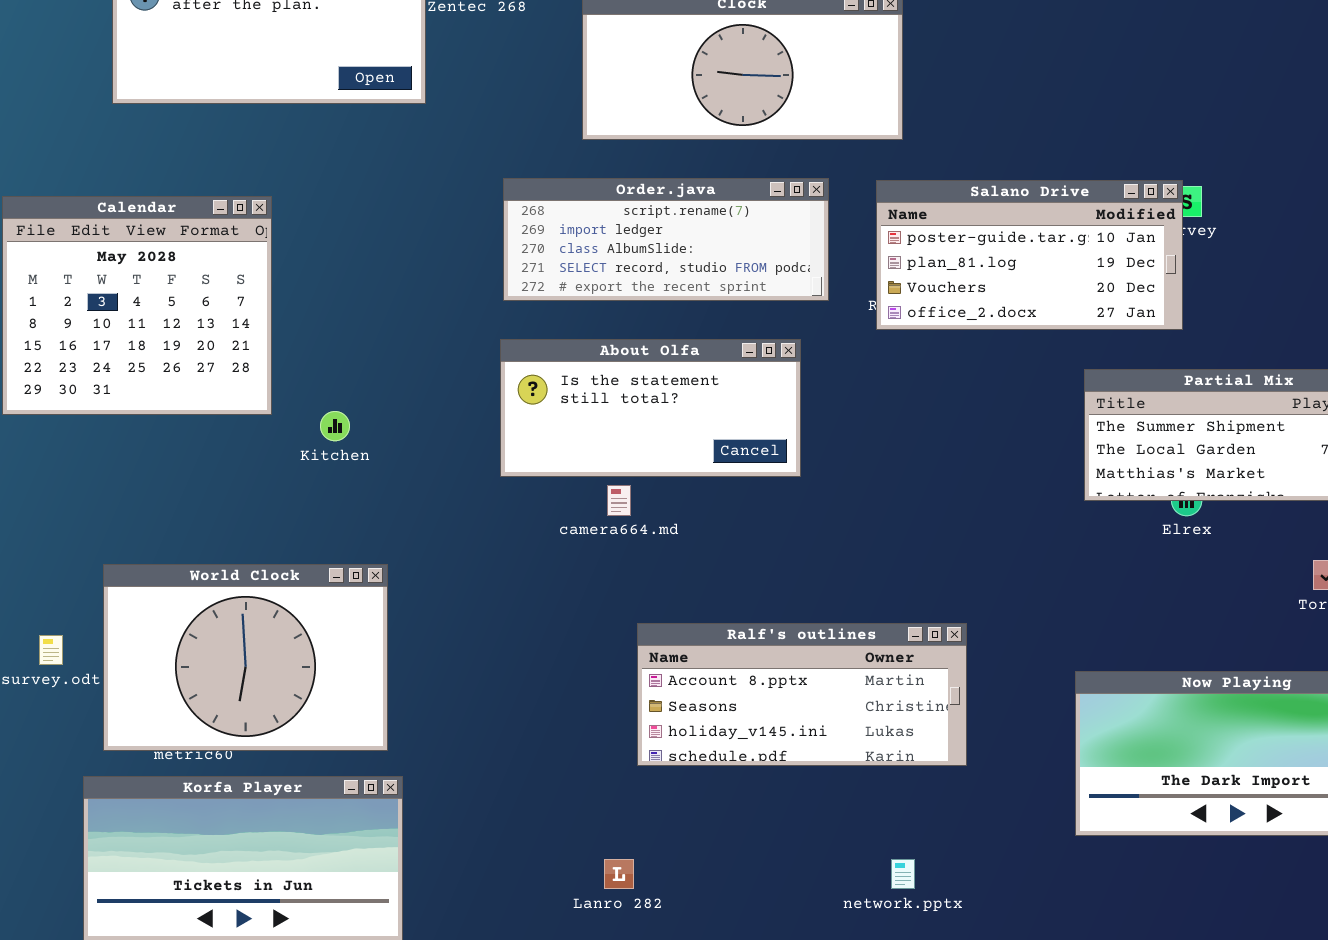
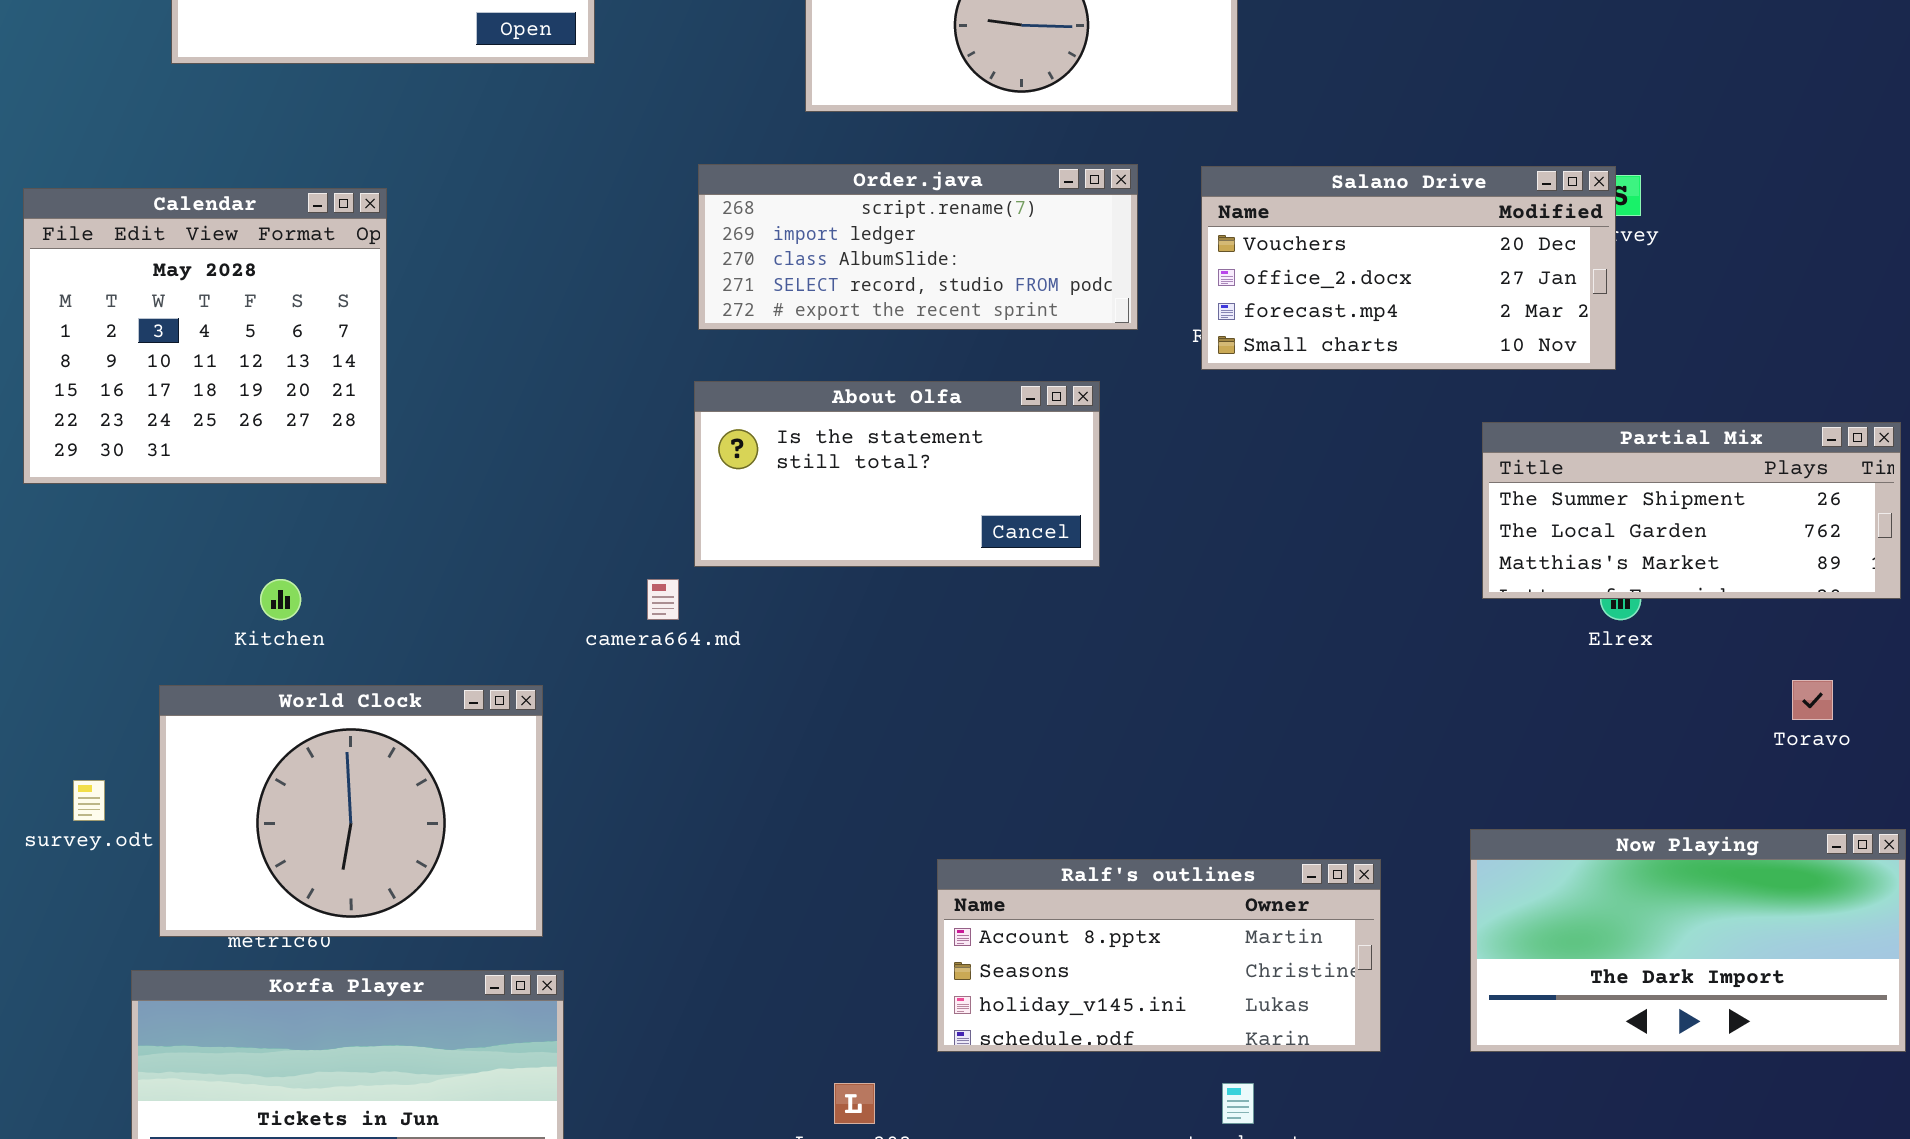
Salano Drive: [876,180,1183,330] -> [1201,166,1616,370], scrolled down 2 rows
Kitchen: [320,411,350,441] -> [260,579,301,620], moved
camera664.md: [607,485,631,516] -> [647,579,679,620], moved
Ralf's outlines: [637,623,967,766] -> [937,859,1381,1052], moved

